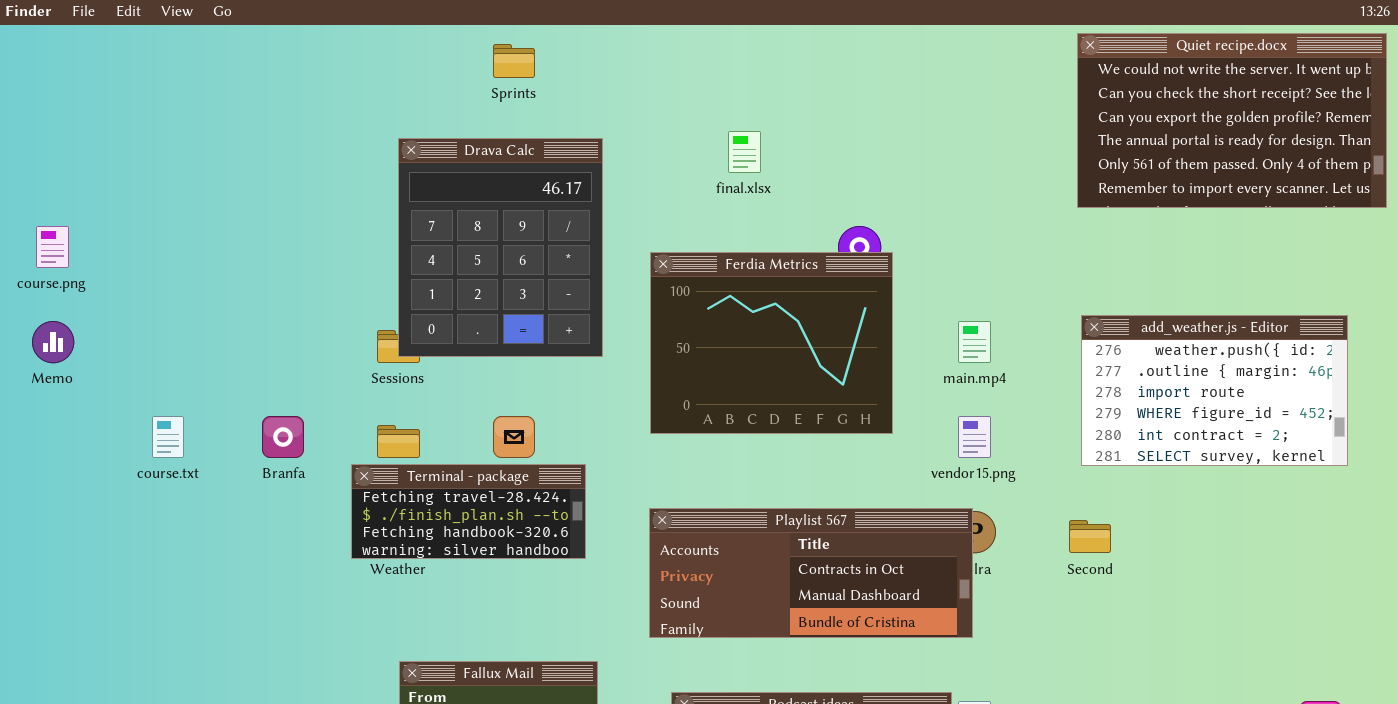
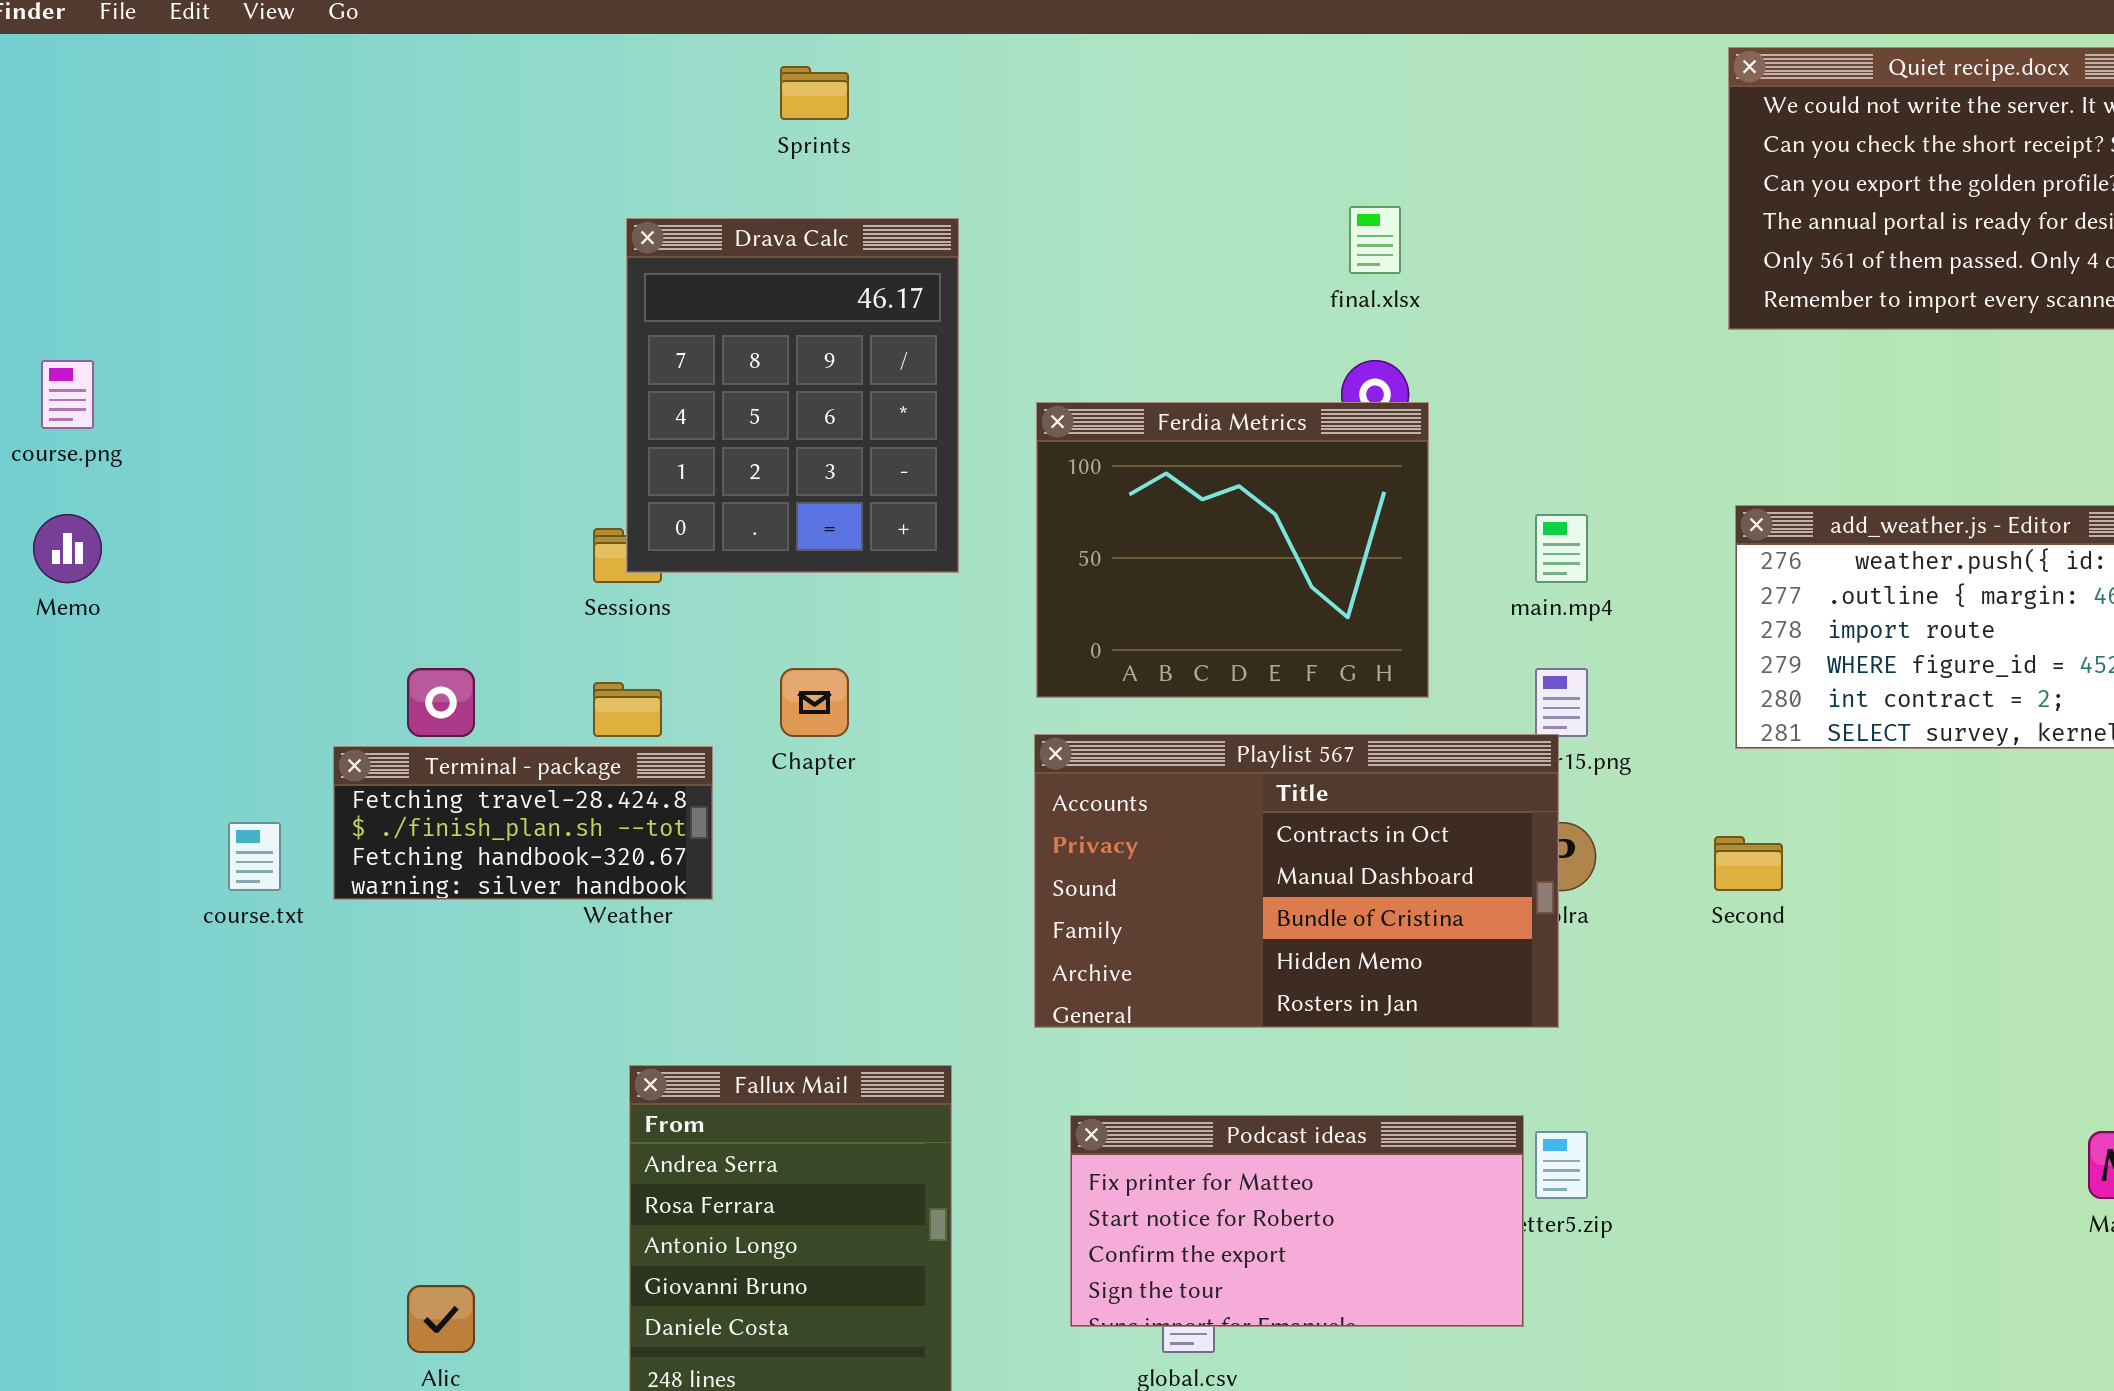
final.xlsx: [728,131,761,173] -> [1349,206,1401,274], moved
course.txt: [152,416,184,458] -> [228,822,281,891], moved
Terminal - package: [351,464,586,559] -> [333,746,713,900], moved
Playlist 567: [649,508,973,638] -> [1034,734,1559,1028], resized

